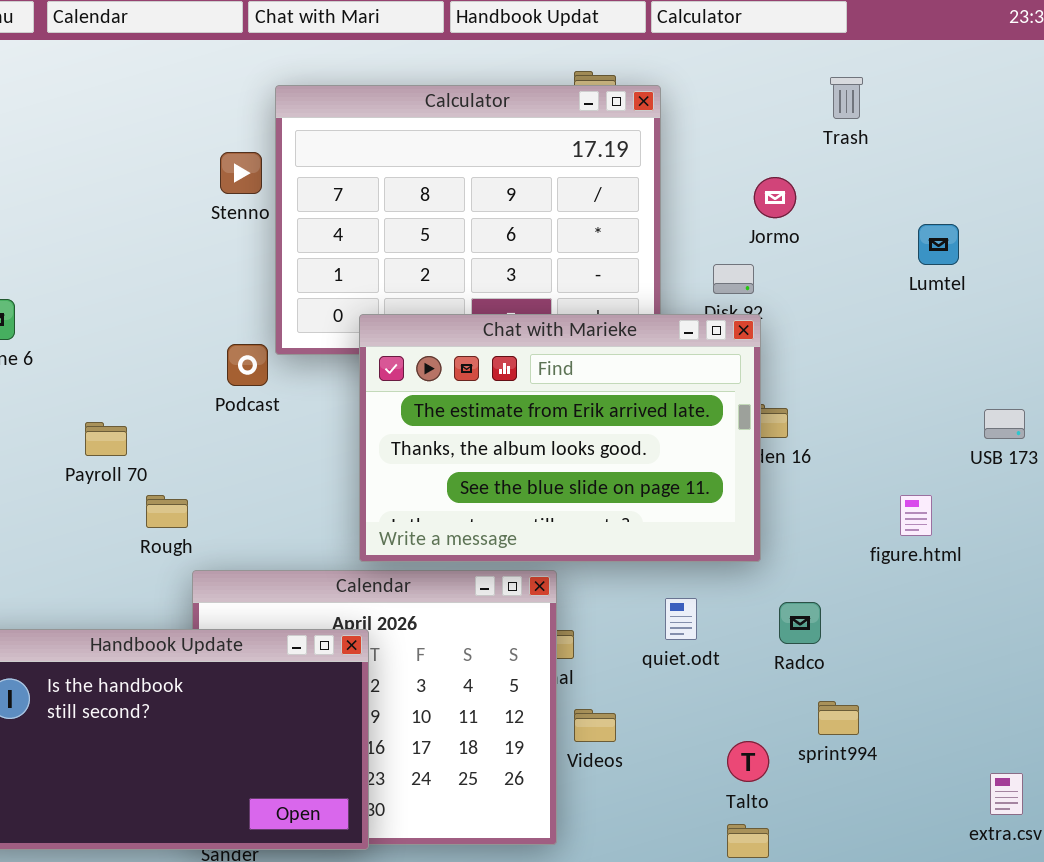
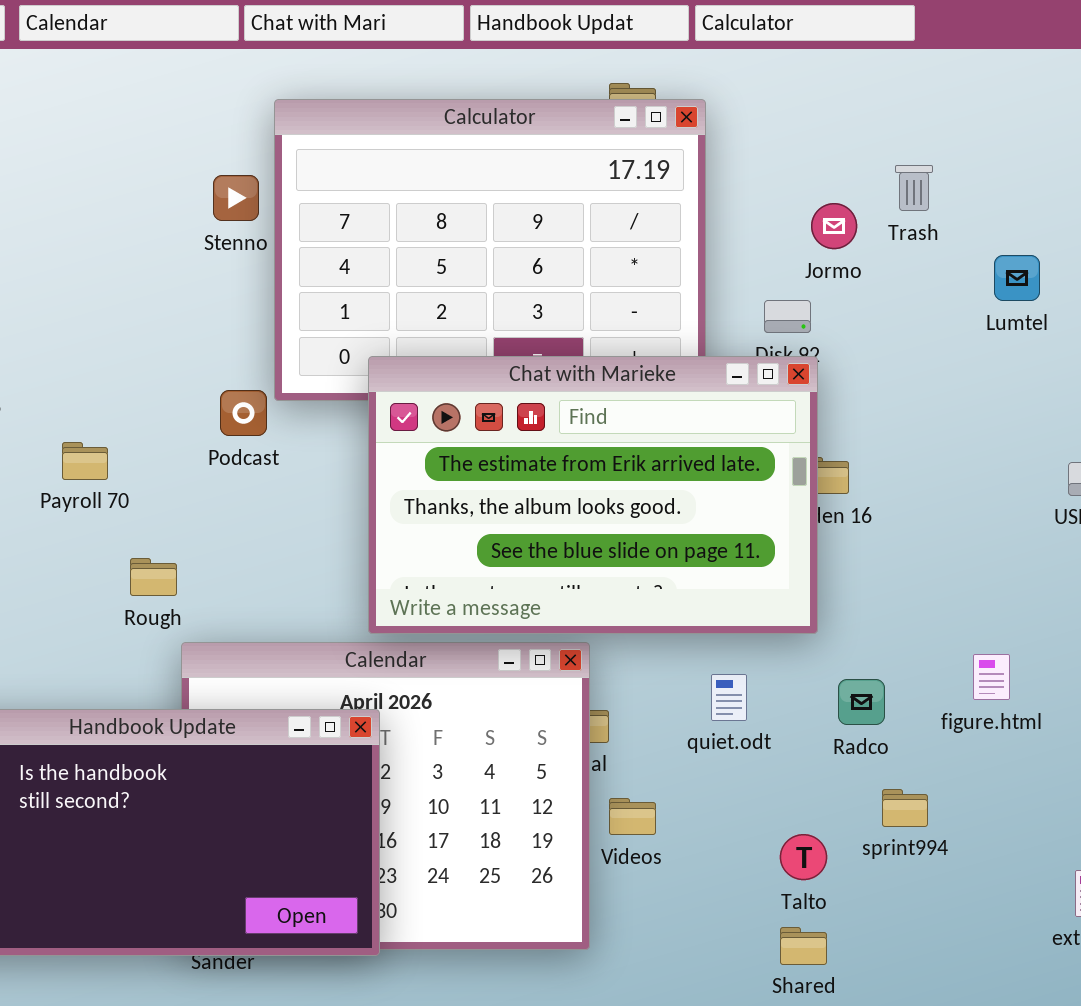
Trash: [830,77,863,119] -> [895,165,933,211], moved
Payroll 70: [85,422,127,456] -> [62,442,108,480], moved
figure.html: [900,495,932,536] -> [973,654,1010,700], moved

